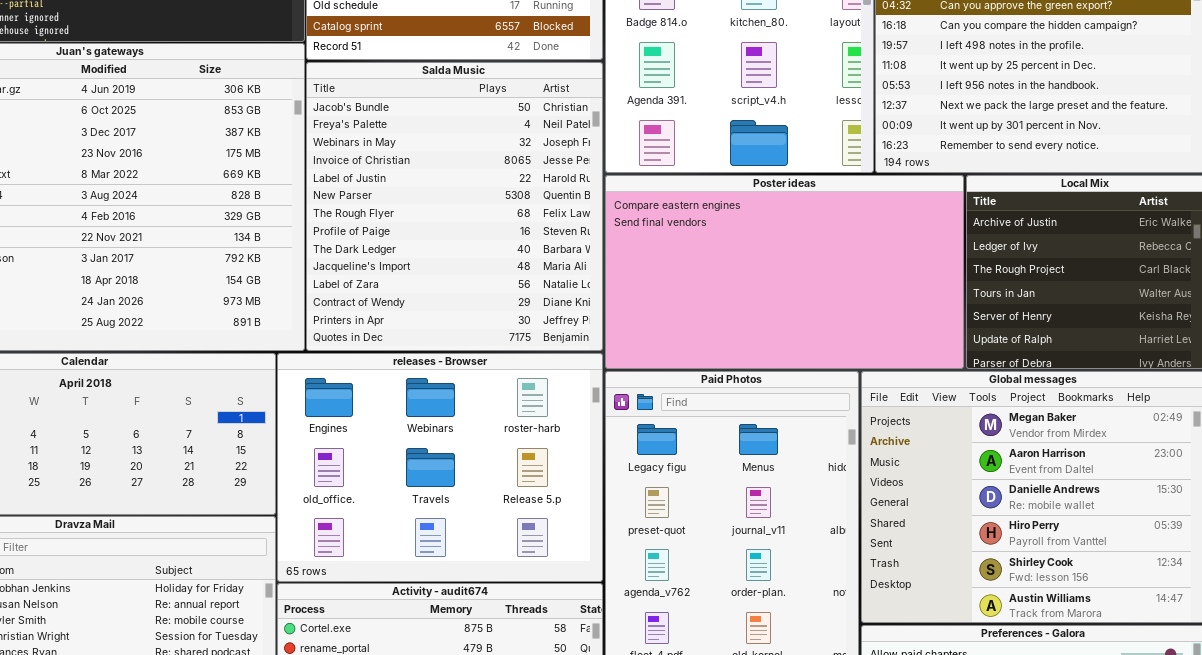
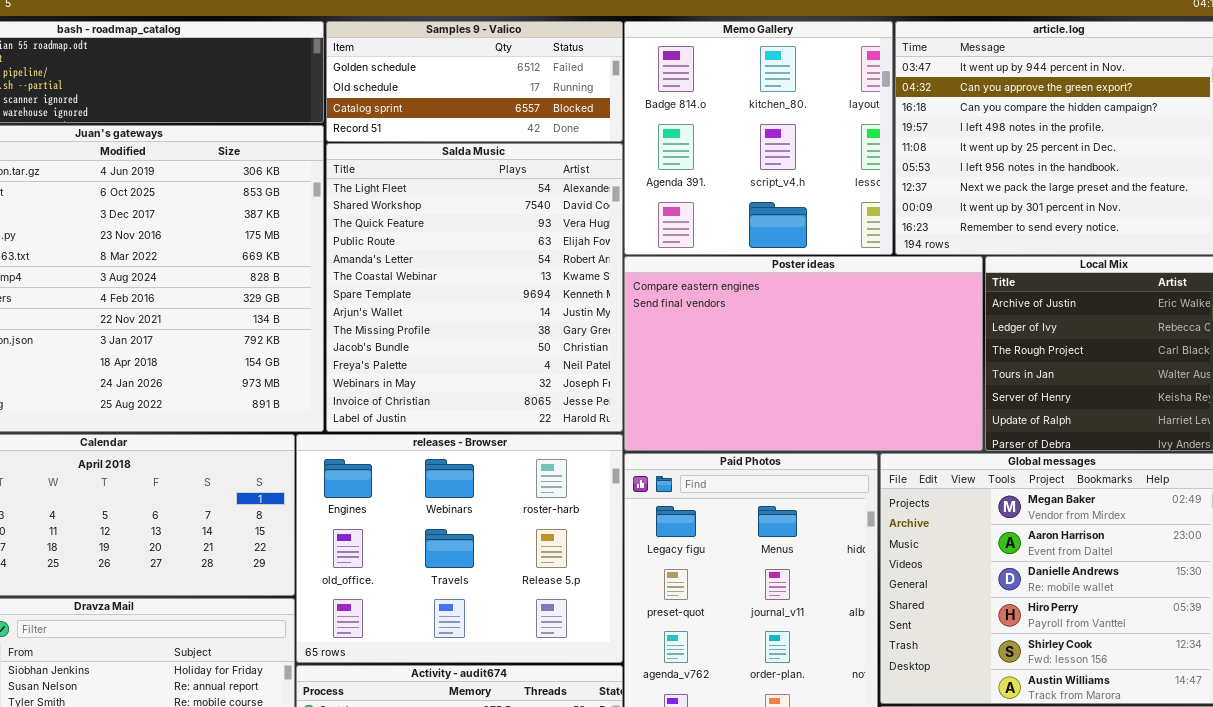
Salda Music: [306,62,603,351] -> [326,143,623,432], scrolled up 9 rows

